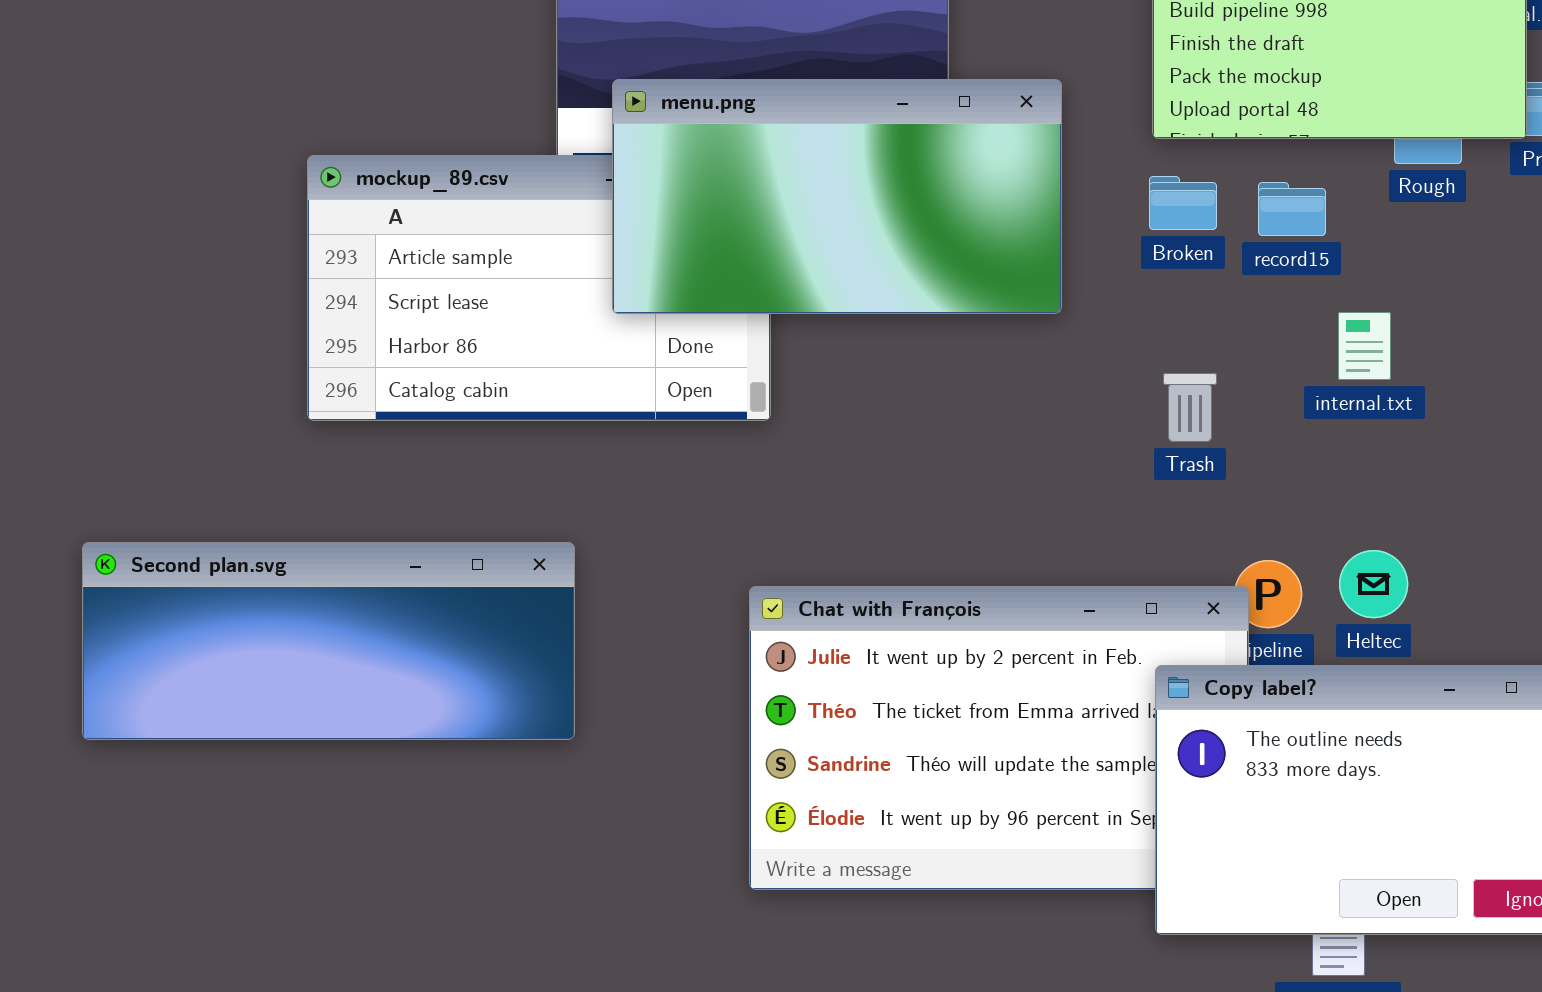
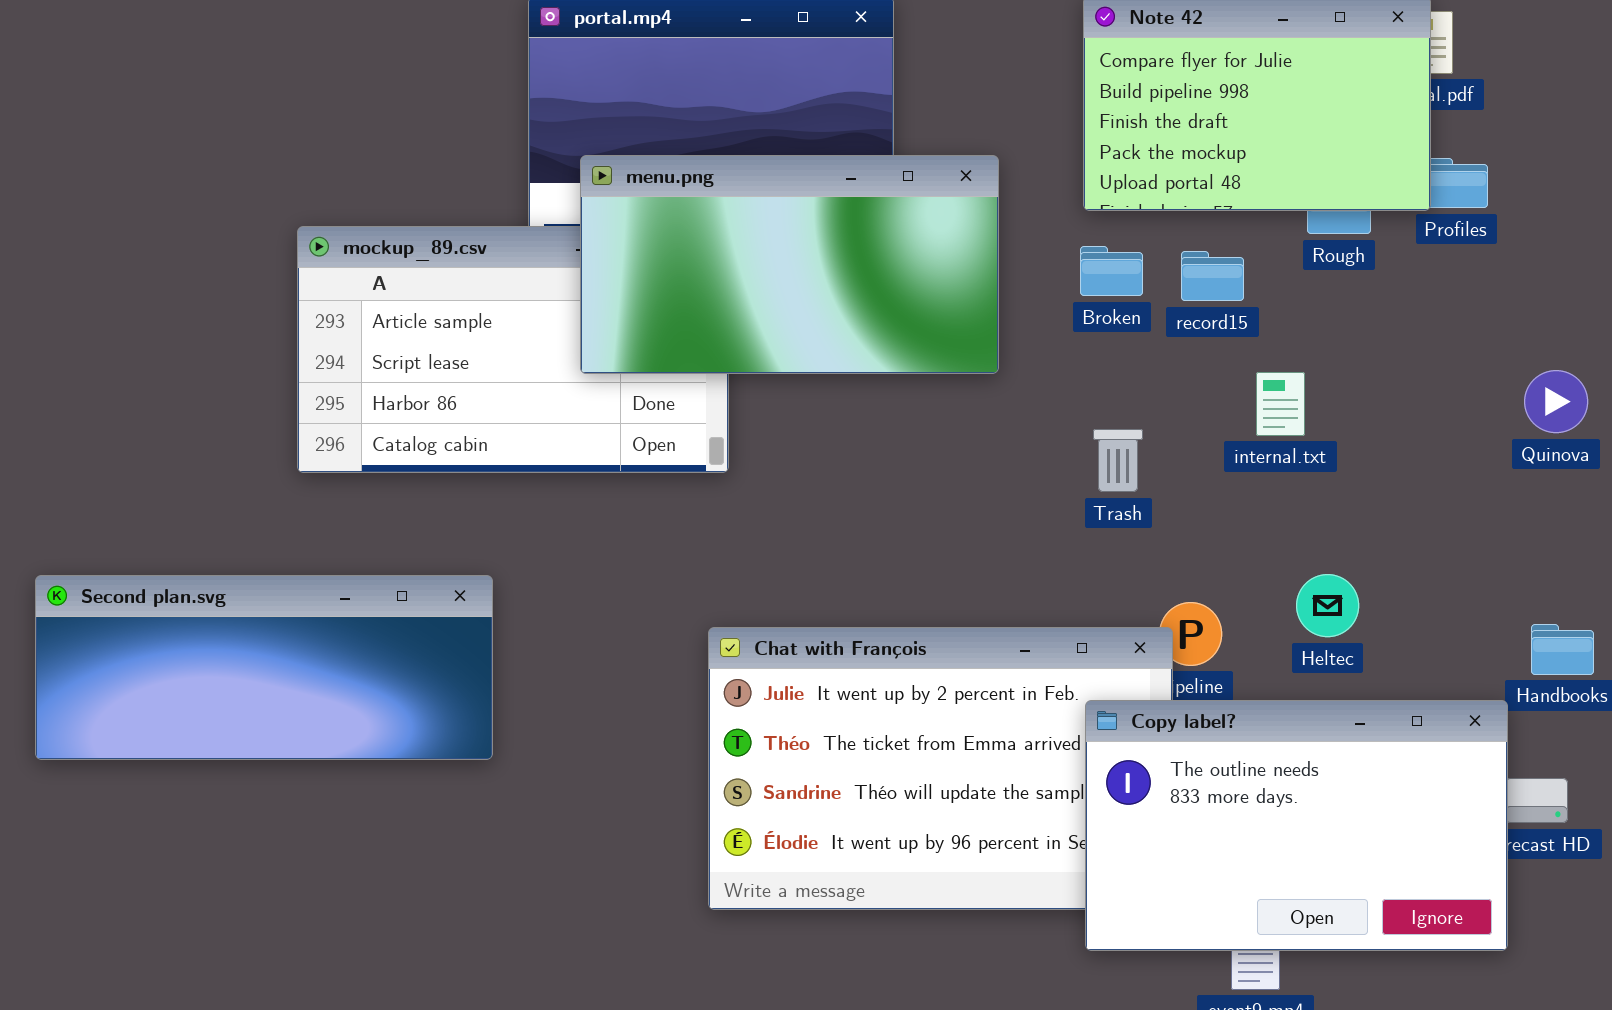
Second plan.svg: [82,542,575,740] -> [35,575,493,760], moved
Heltec: [1339,550,1408,618] -> [1296,574,1359,637], moved

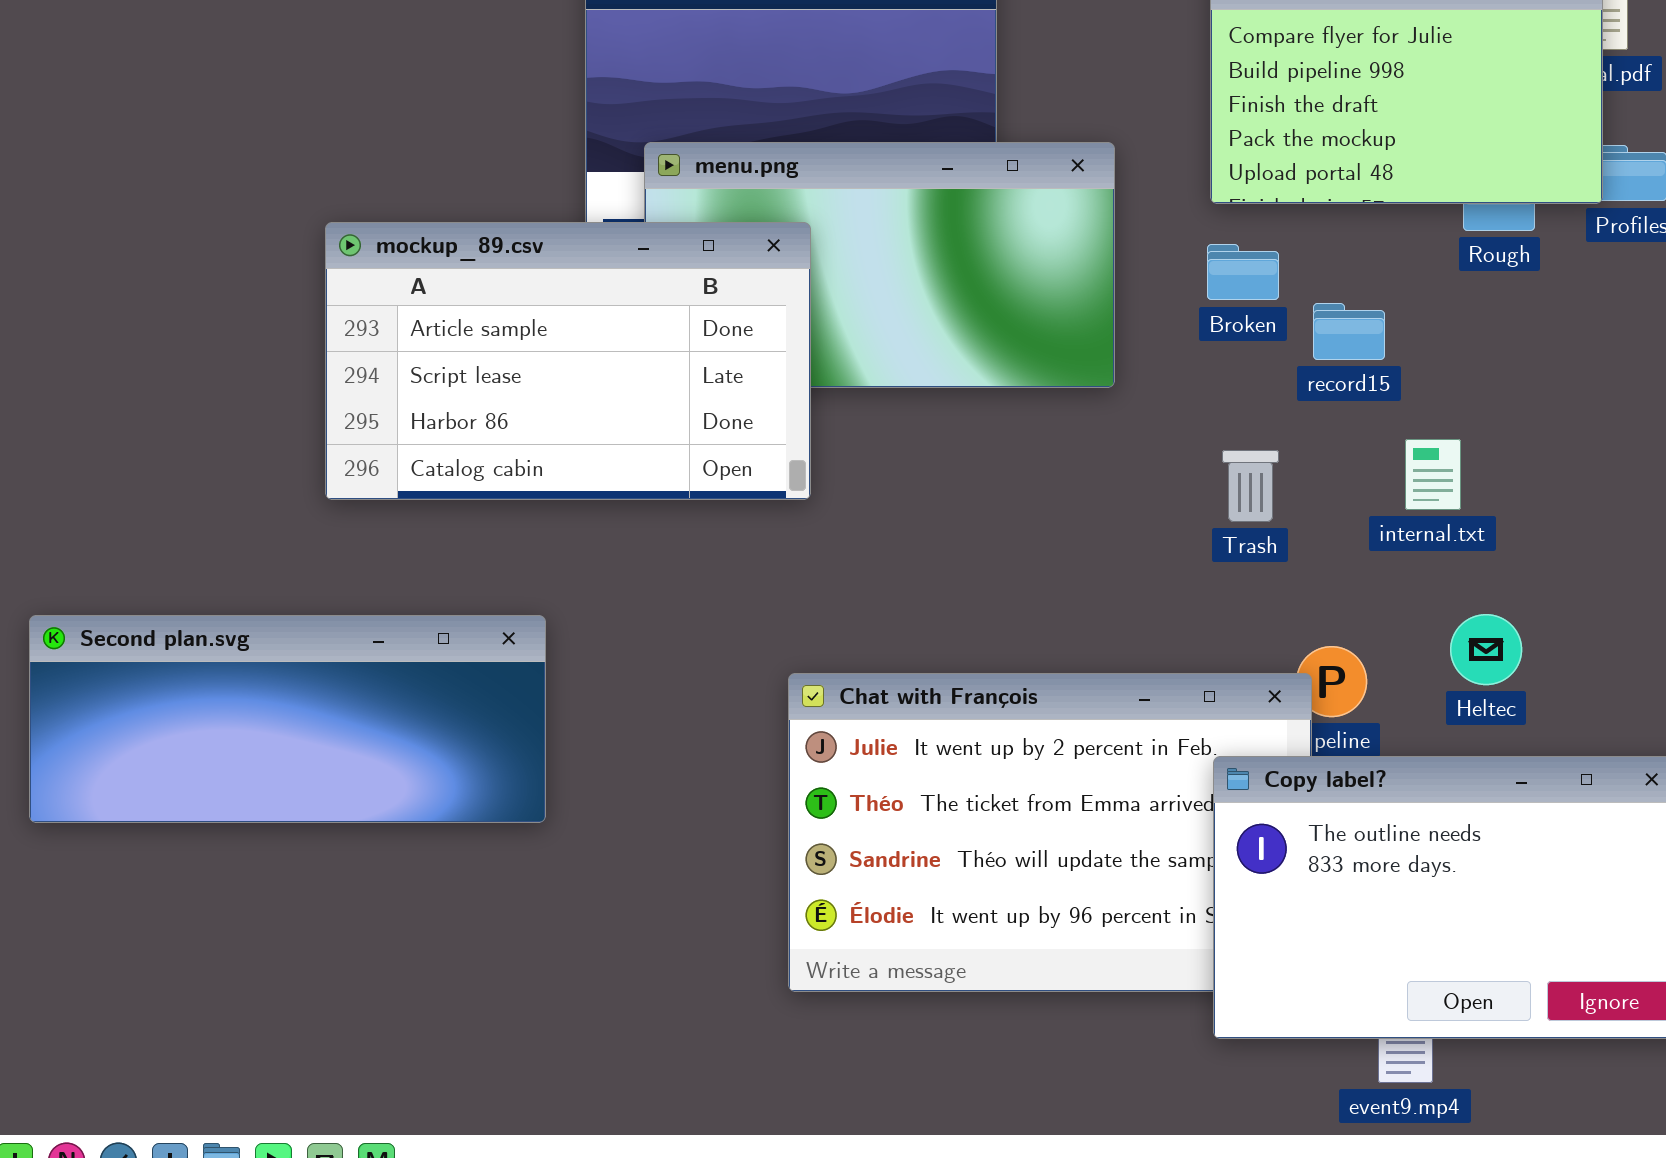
mockup_89.csv: [297,226,729,473] -> [325,222,811,500], raised
record15: [1181,251,1244,301] -> [1313,303,1385,360], moved
internal.txt: [1256,372,1305,436] -> [1405,439,1461,510], moved

